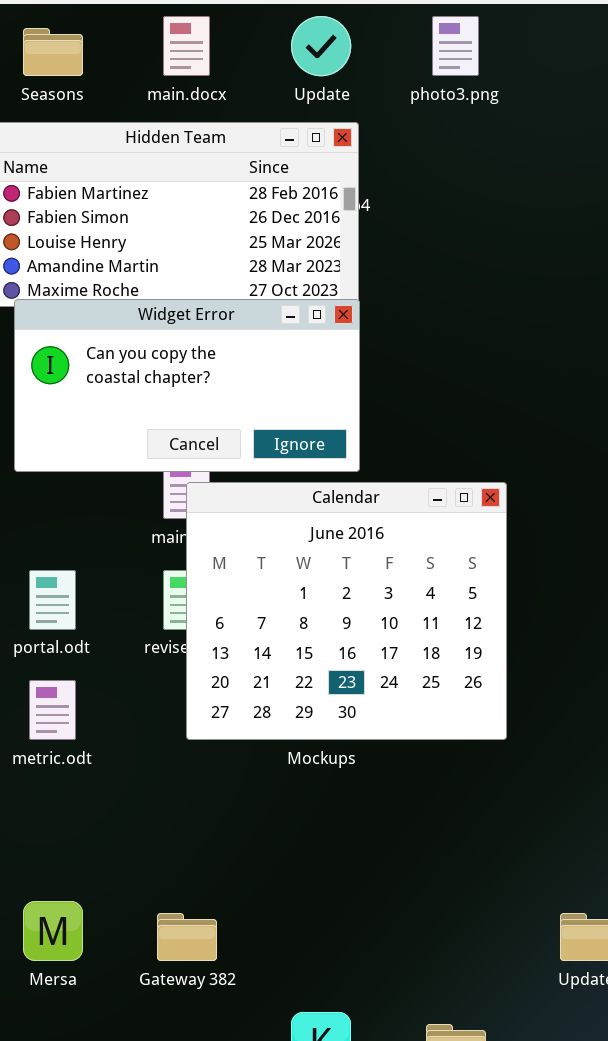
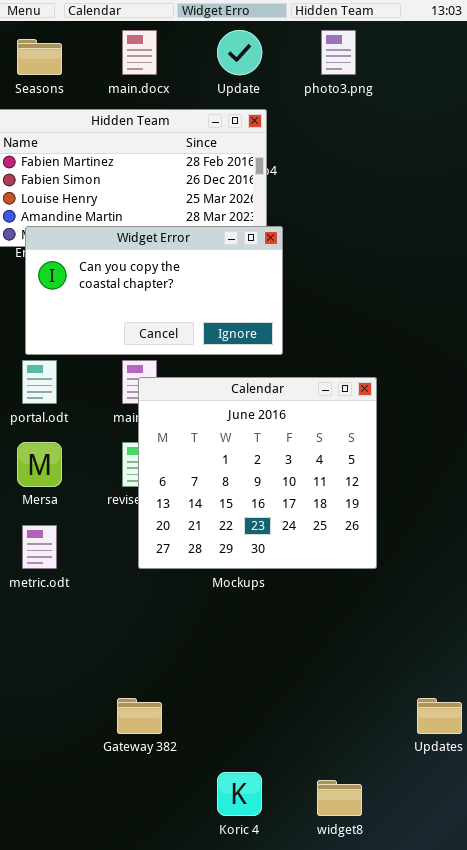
Widget Error: [14,299,360,472] -> [25,226,283,355], moved
portal.odt: [29,570,76,630] -> [22,360,57,404], moved
Mersa: [23,901,83,961] -> [17,442,62,487], moved

